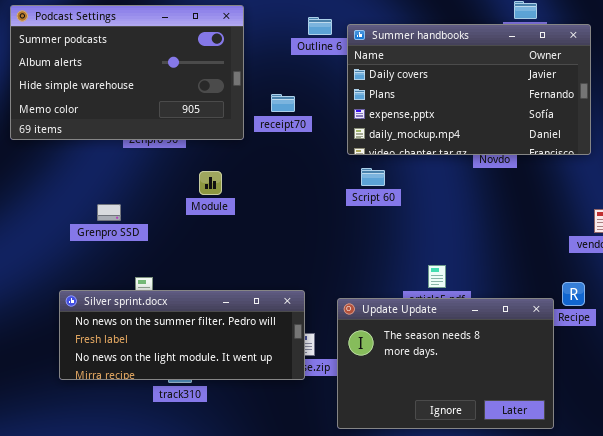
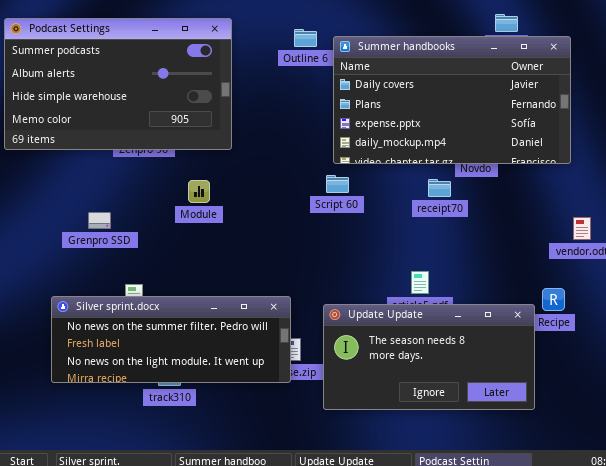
receipt70: [271,94,295,112] -> [428,179,451,197], moved
Script 60: [361,168,385,186] -> [326,175,349,193], moved
Update Update: [337,298,554,429] -> [323,304,535,410], resized

